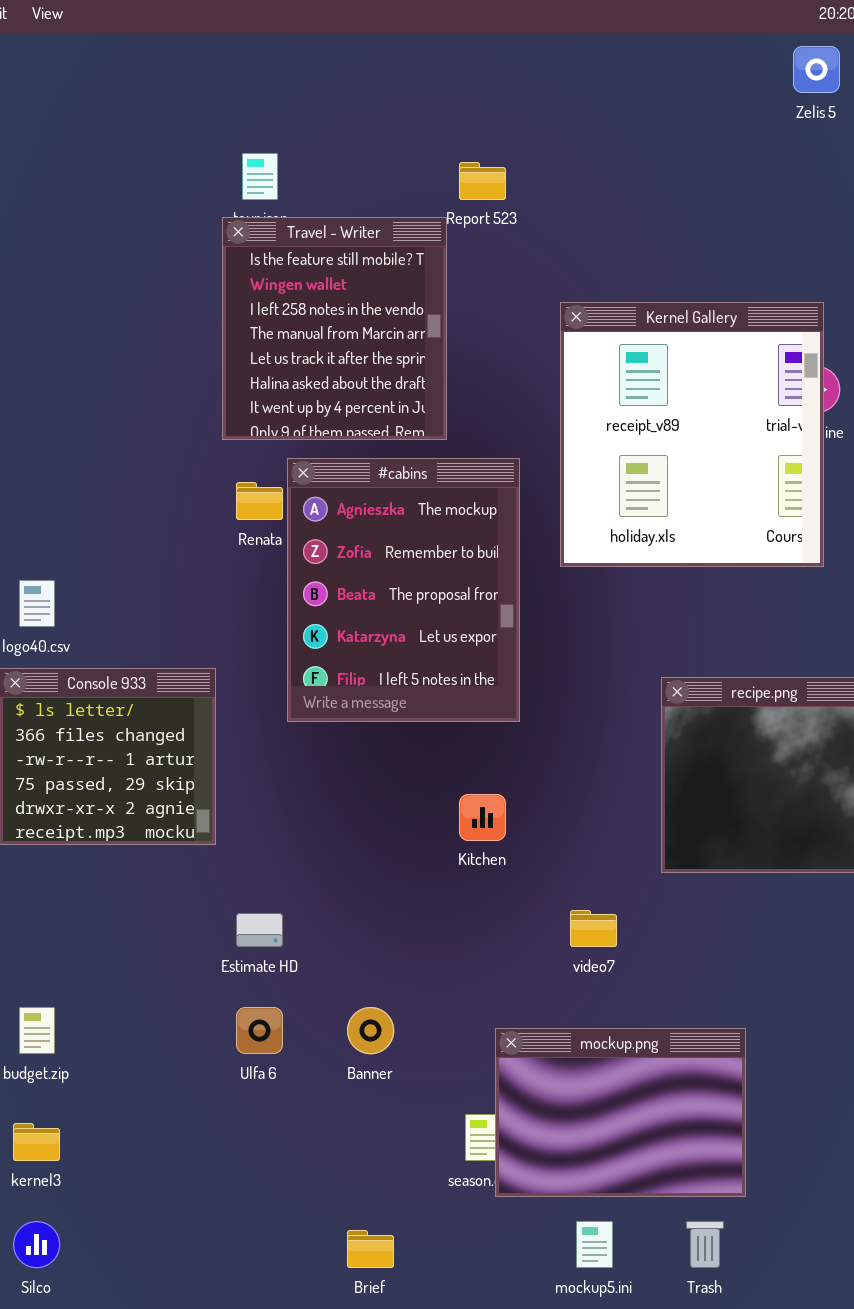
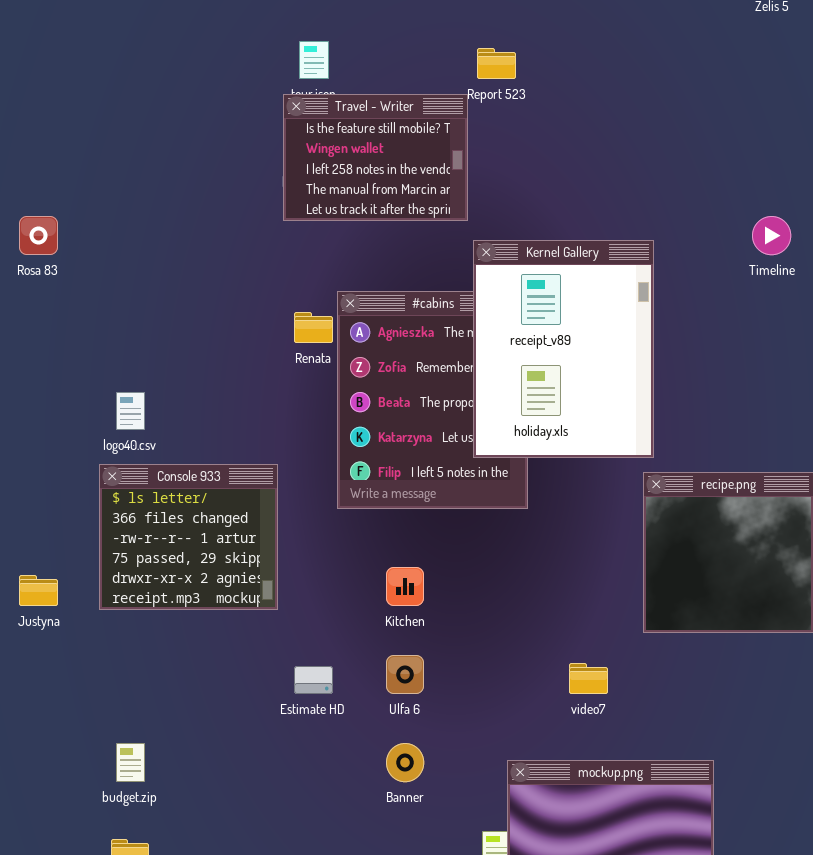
Travel - Writer: [222,217,447,440] -> [283,94,468,221], resized
Kernel Gallery: [560,302,824,567] -> [473,240,654,458], moved, resized
Kitchen: [459,794,506,841] -> [386,567,424,606], moved
Ulfa 6: [236,1007,283,1054] -> [386,655,424,694], moved

